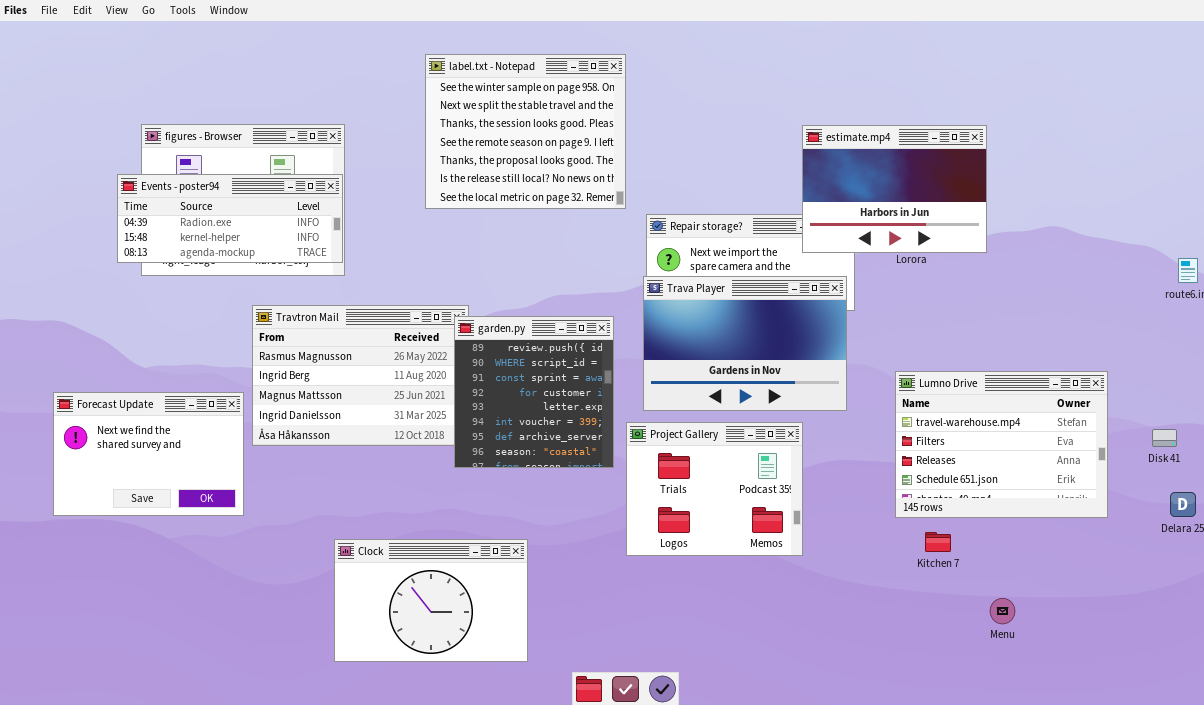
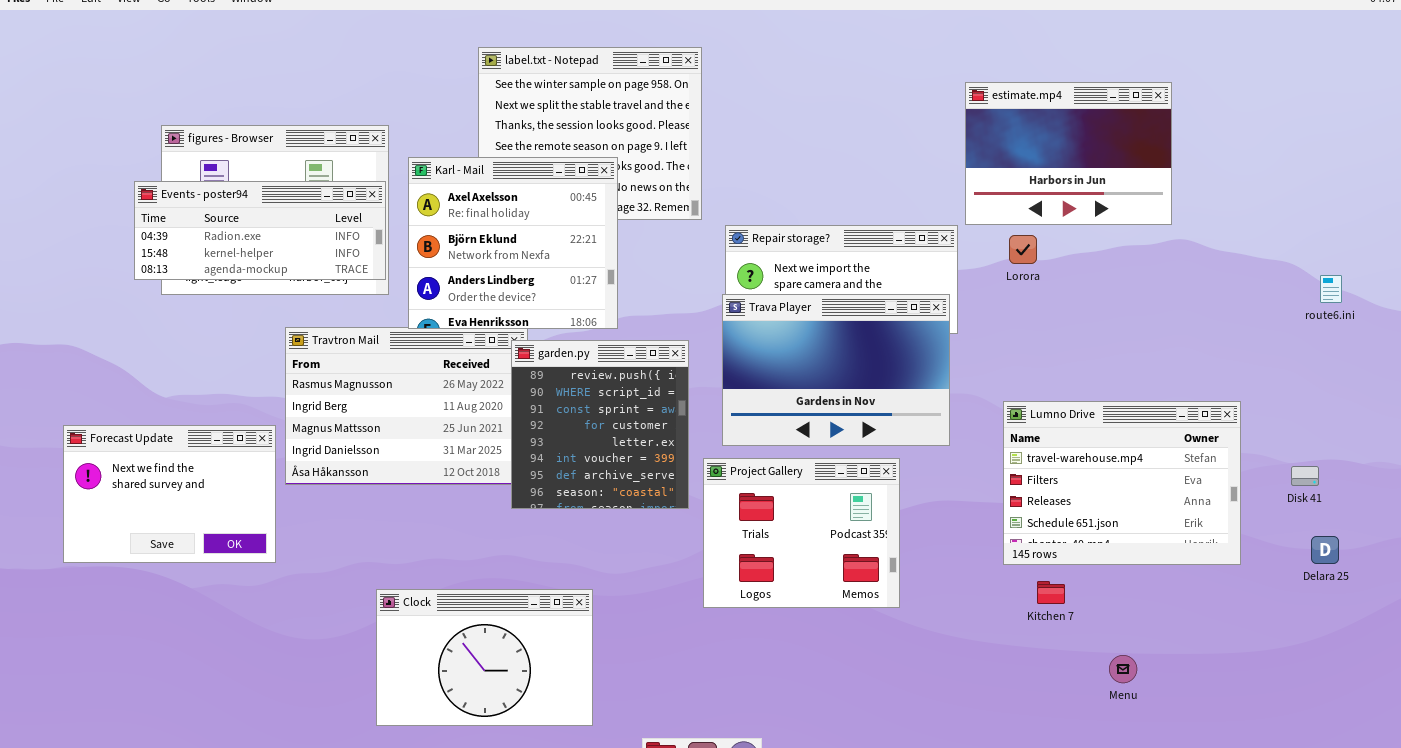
estimate.mp4: [802,125,987,253] -> [965,82,1172,225], moved
Karl - Mail: none -> [408,157,618,329], opened

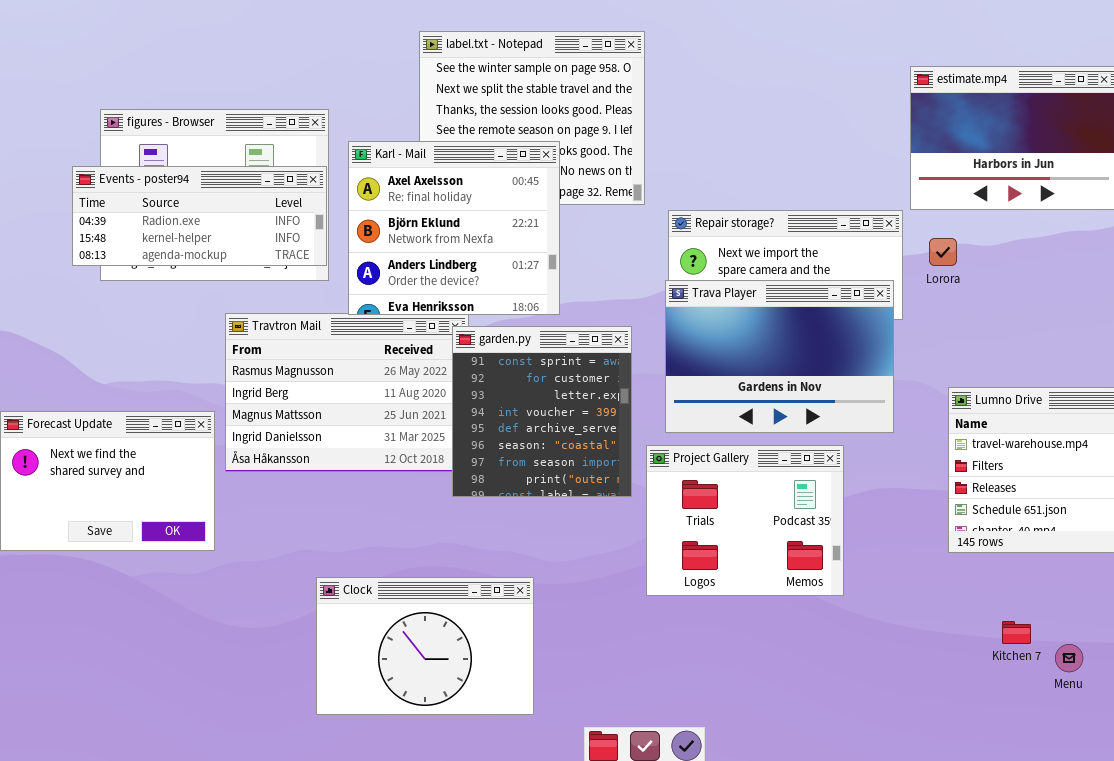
Lorora: [1009,235,1037,264] -> [929,238,957,266], moved
garden.py: [511,340,689,509] -> [452,326,632,497], scrolled down 2 rows
Kitchen 7: [1037,581,1065,604] -> [1002,621,1031,644], moved

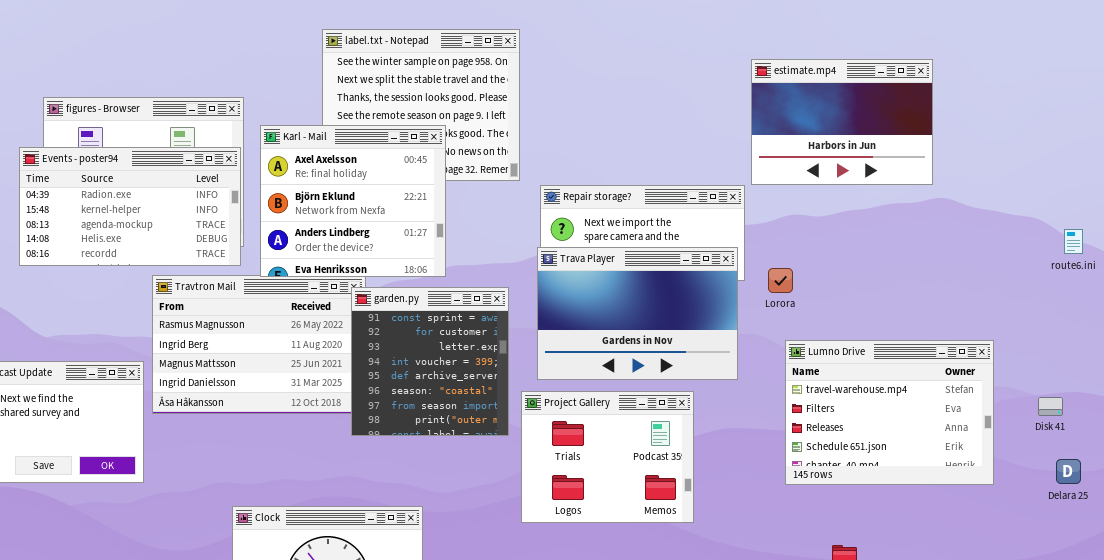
Events - poster94: [72,166,327,266] -> [19,147,241,266], resized
Lorora: [929,238,957,266] -> [768,268,793,293], moved

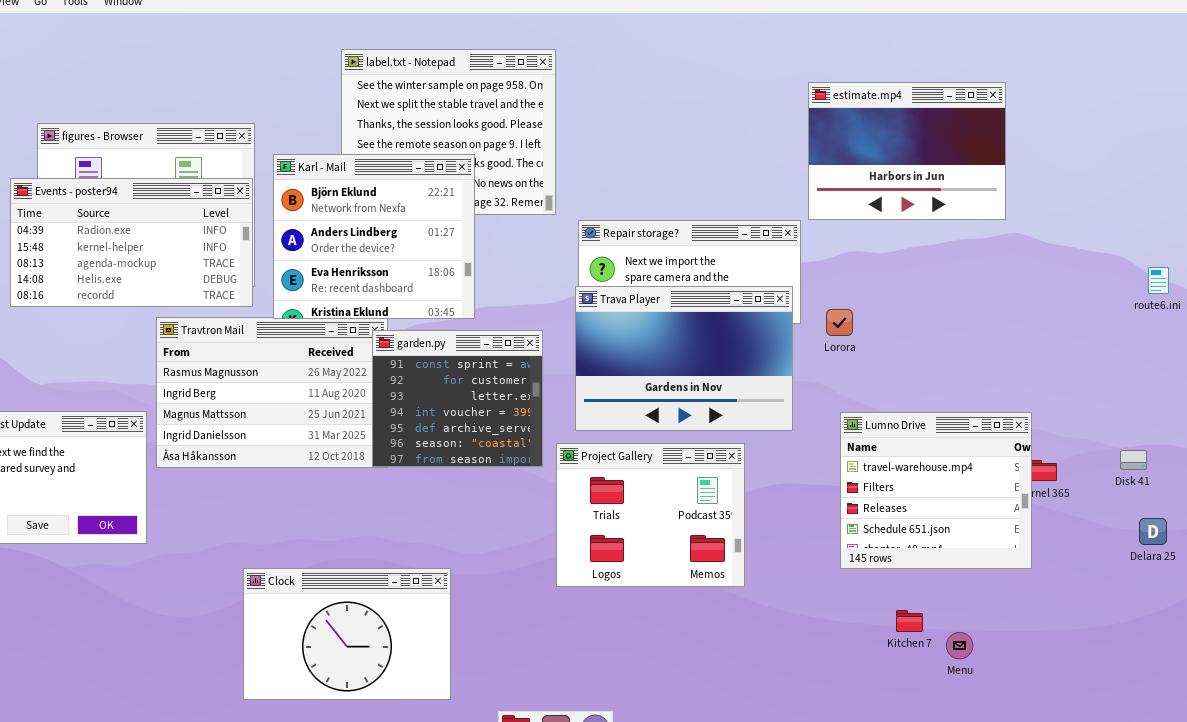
Karl - Mail: [260,125,446,277] -> [273,154,475,319], scrolled down 1 row
garden.py: [351,287,509,436] -> [372,330,543,467], resized
Lumno Drive: [785,340,994,485] -> [840,412,1032,569], moved, resized

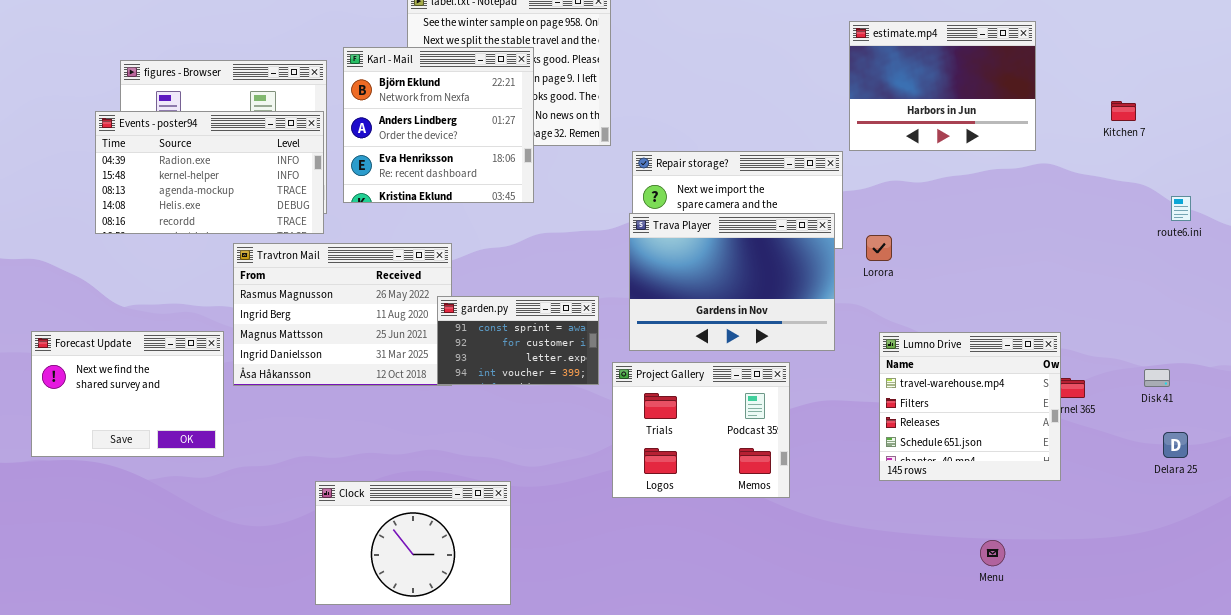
Karl - Mail: [273,154,475,319] -> [343,47,534,203], moved
garden.py: [372,330,543,467] -> [437,296,599,385], resized
Kitchen 7: [896,610,923,632] -> [1111,101,1136,121], moved

